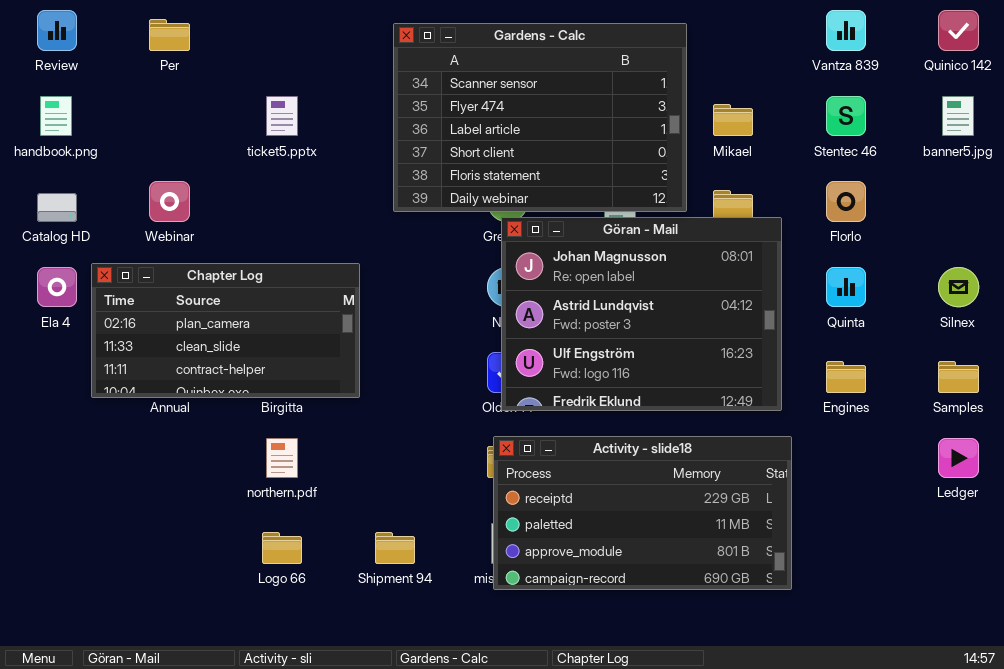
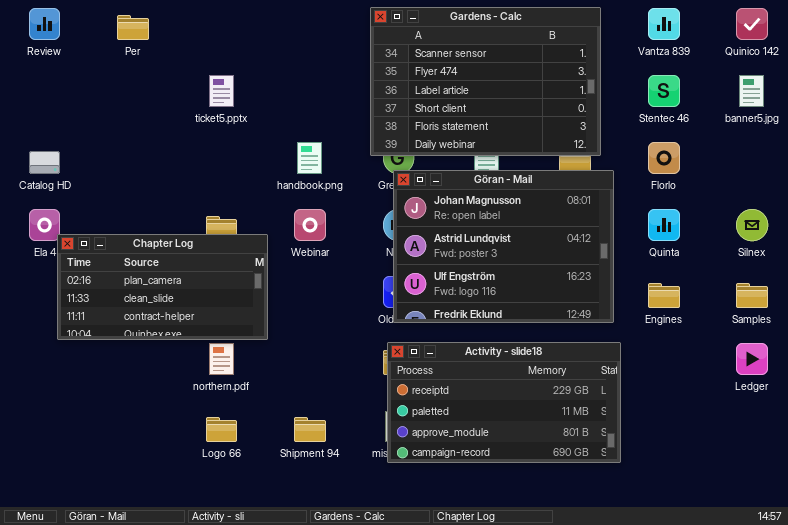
Gardens - Calc: [393,23,687,212] -> [370,7,601,156], moved
handbook.png: [40,96,72,136] -> [297,142,322,174], moved
Webinar: [149,181,190,222] -> [294,209,326,241], moved
Chapter Log: [91,263,360,398] -> [57,234,268,340], moved

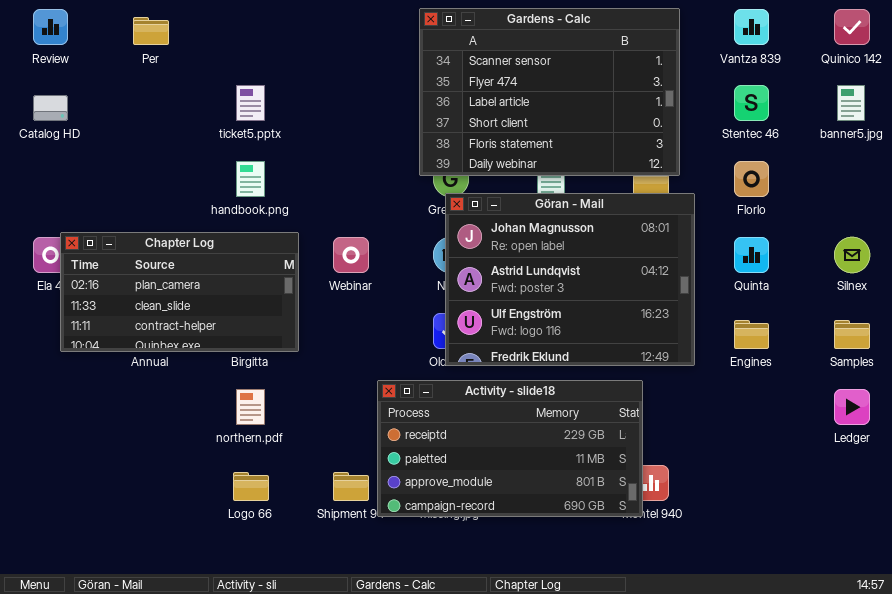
handbook.png: [297,142,322,174] -> [236,161,265,197], moved
Catalog HD: [29,151,60,174] -> [33,95,68,121], moved
Chapter Log: [57,234,268,340] -> [60,232,299,352], moved
Activity - slide18: [387,342,621,463] -> [377,380,643,517], moved

